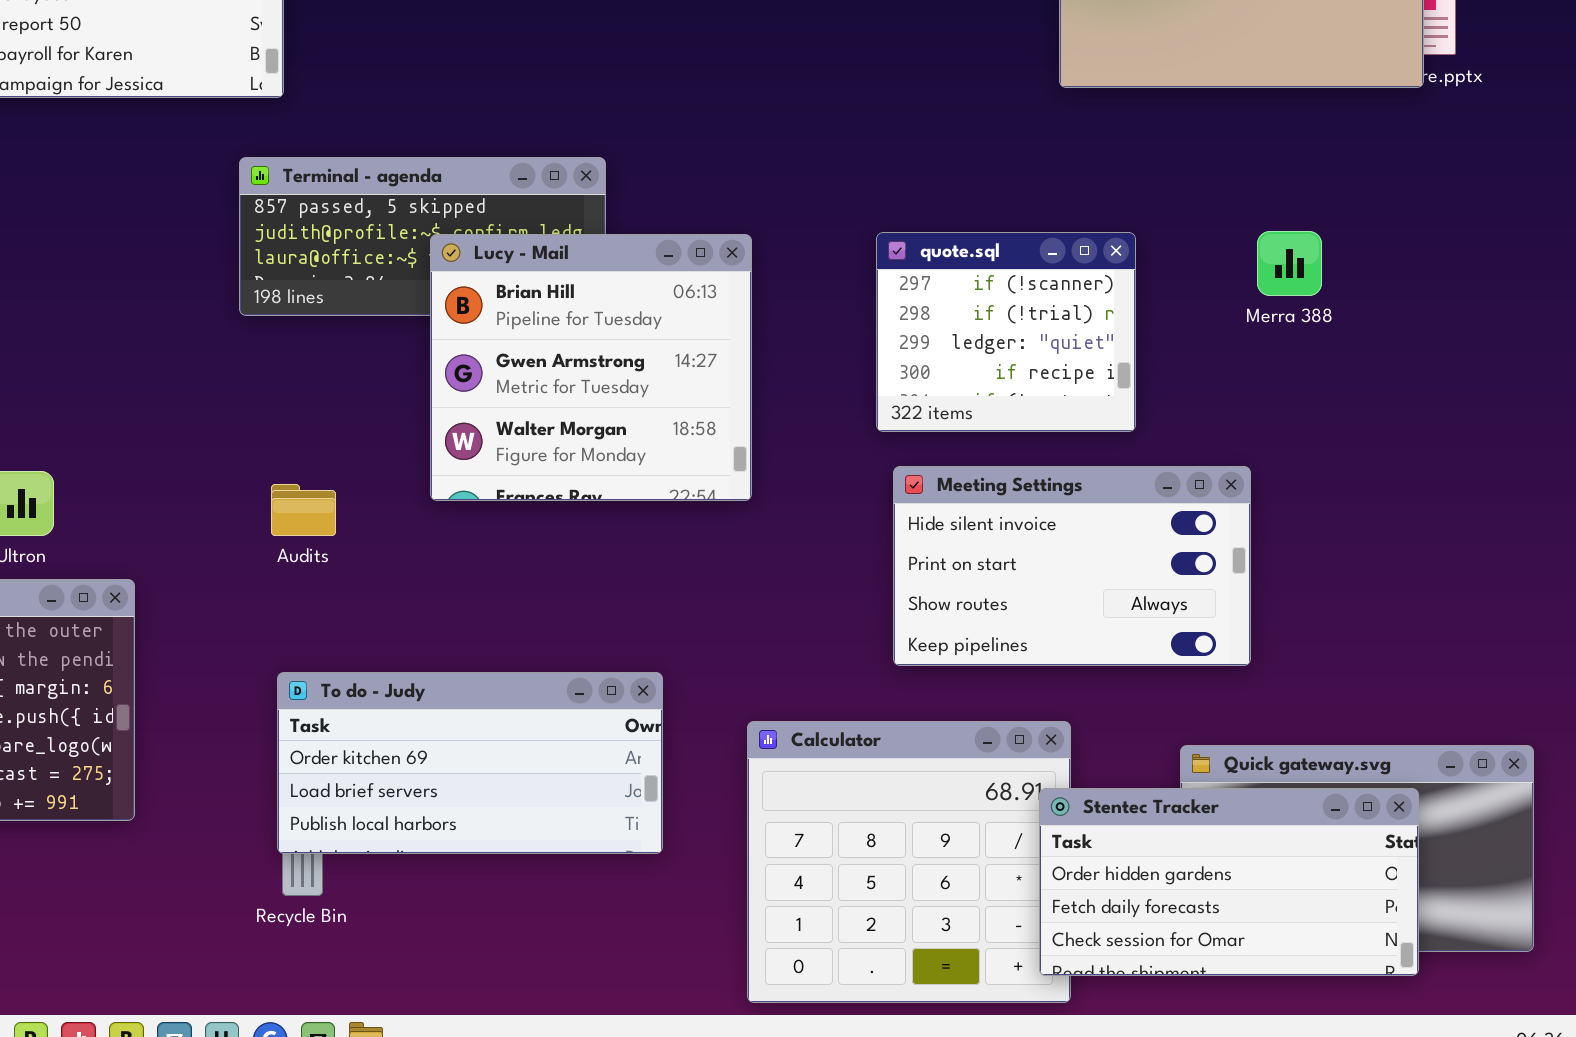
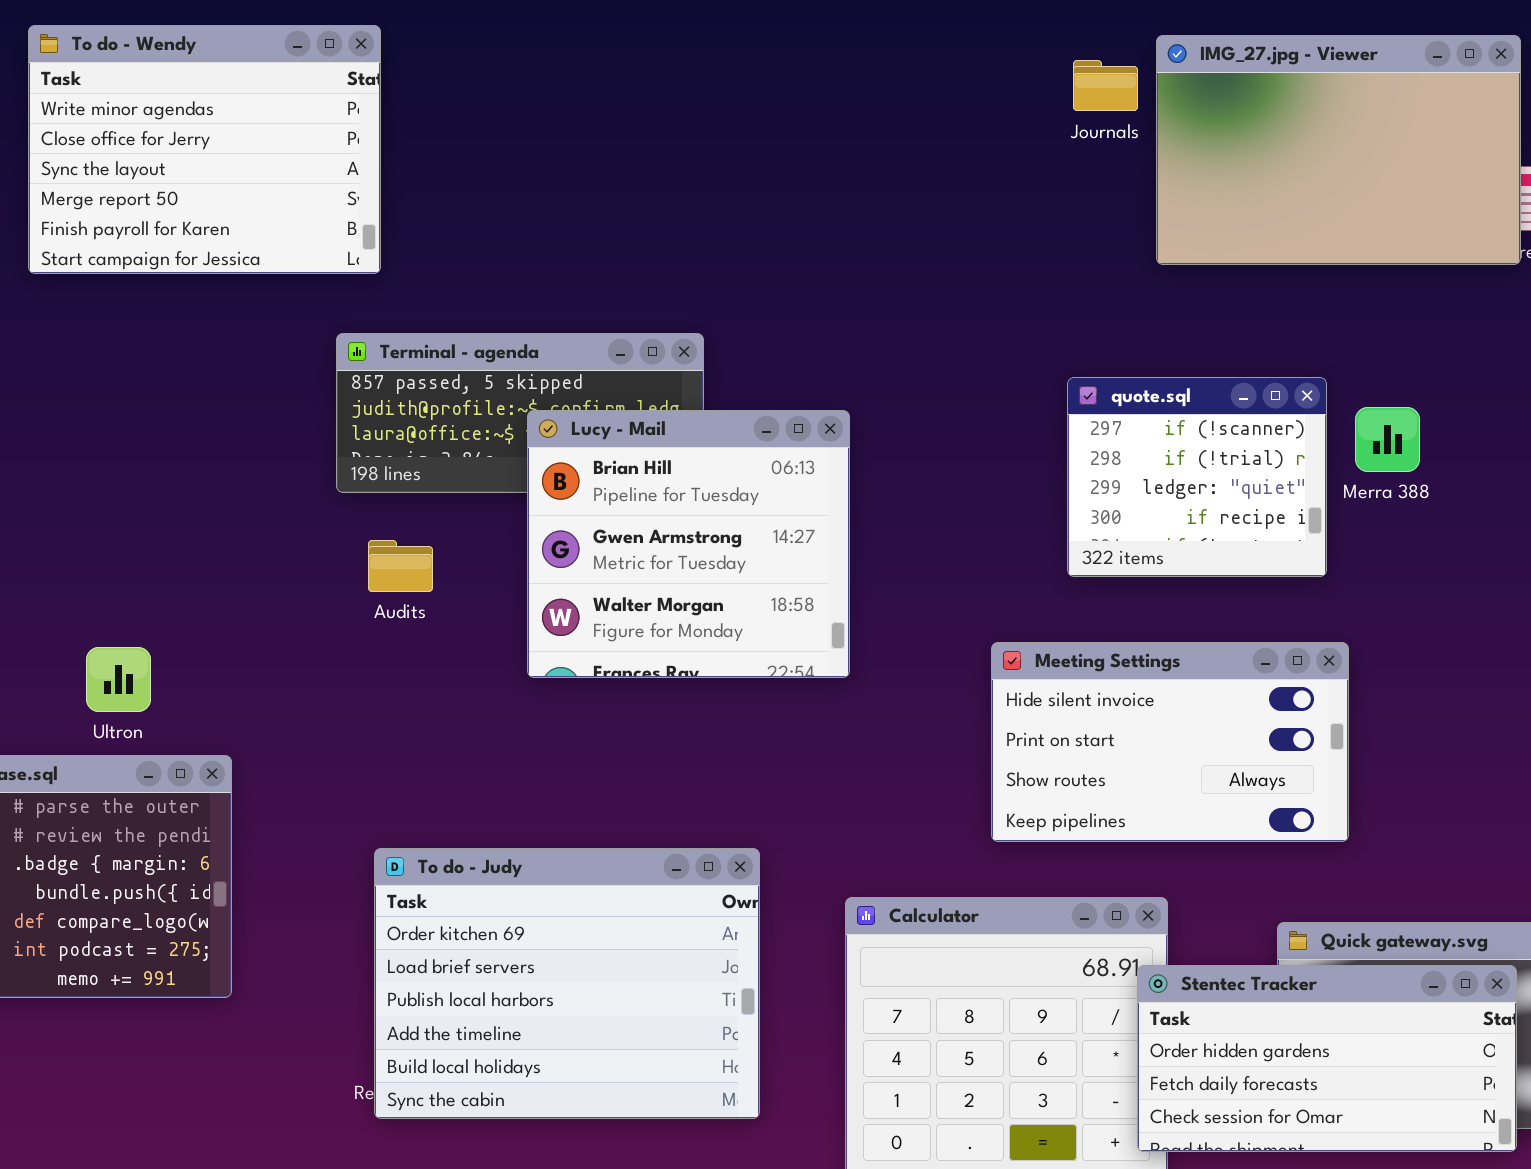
quote.sql: [876,232,1136,432] -> [1067,377,1327,577], moved
Audits: [271,484,336,536] -> [368,540,433,592], moved
To do - Judy: [277,672,663,854] -> [374,848,760,1119], resized

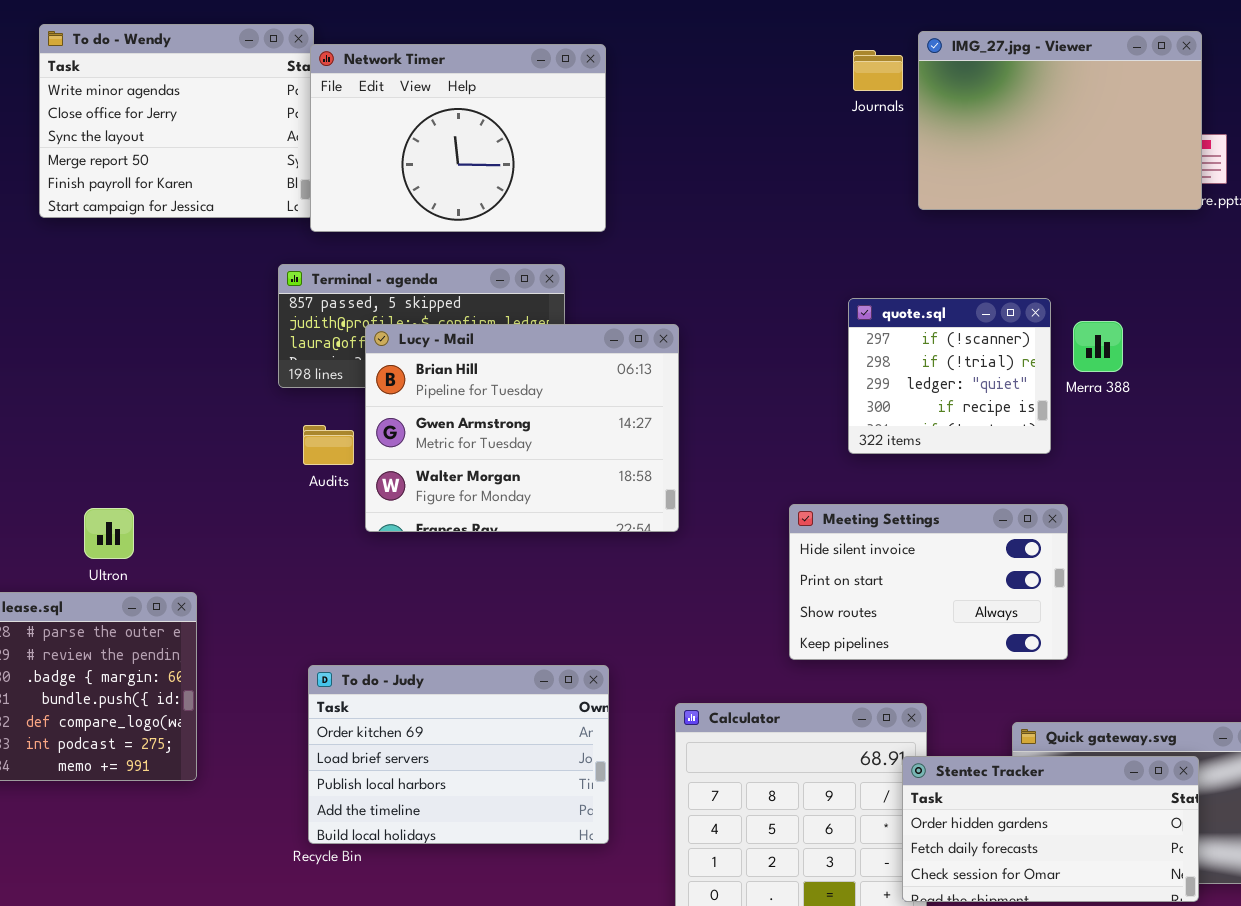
Network Timer: none -> [310,44,606,232], opened
Lucy - Mail: [527,410,850,678] -> [365,324,679,532], resized
To do - Judy: [374,848,760,1119] -> [308,665,609,844], resized

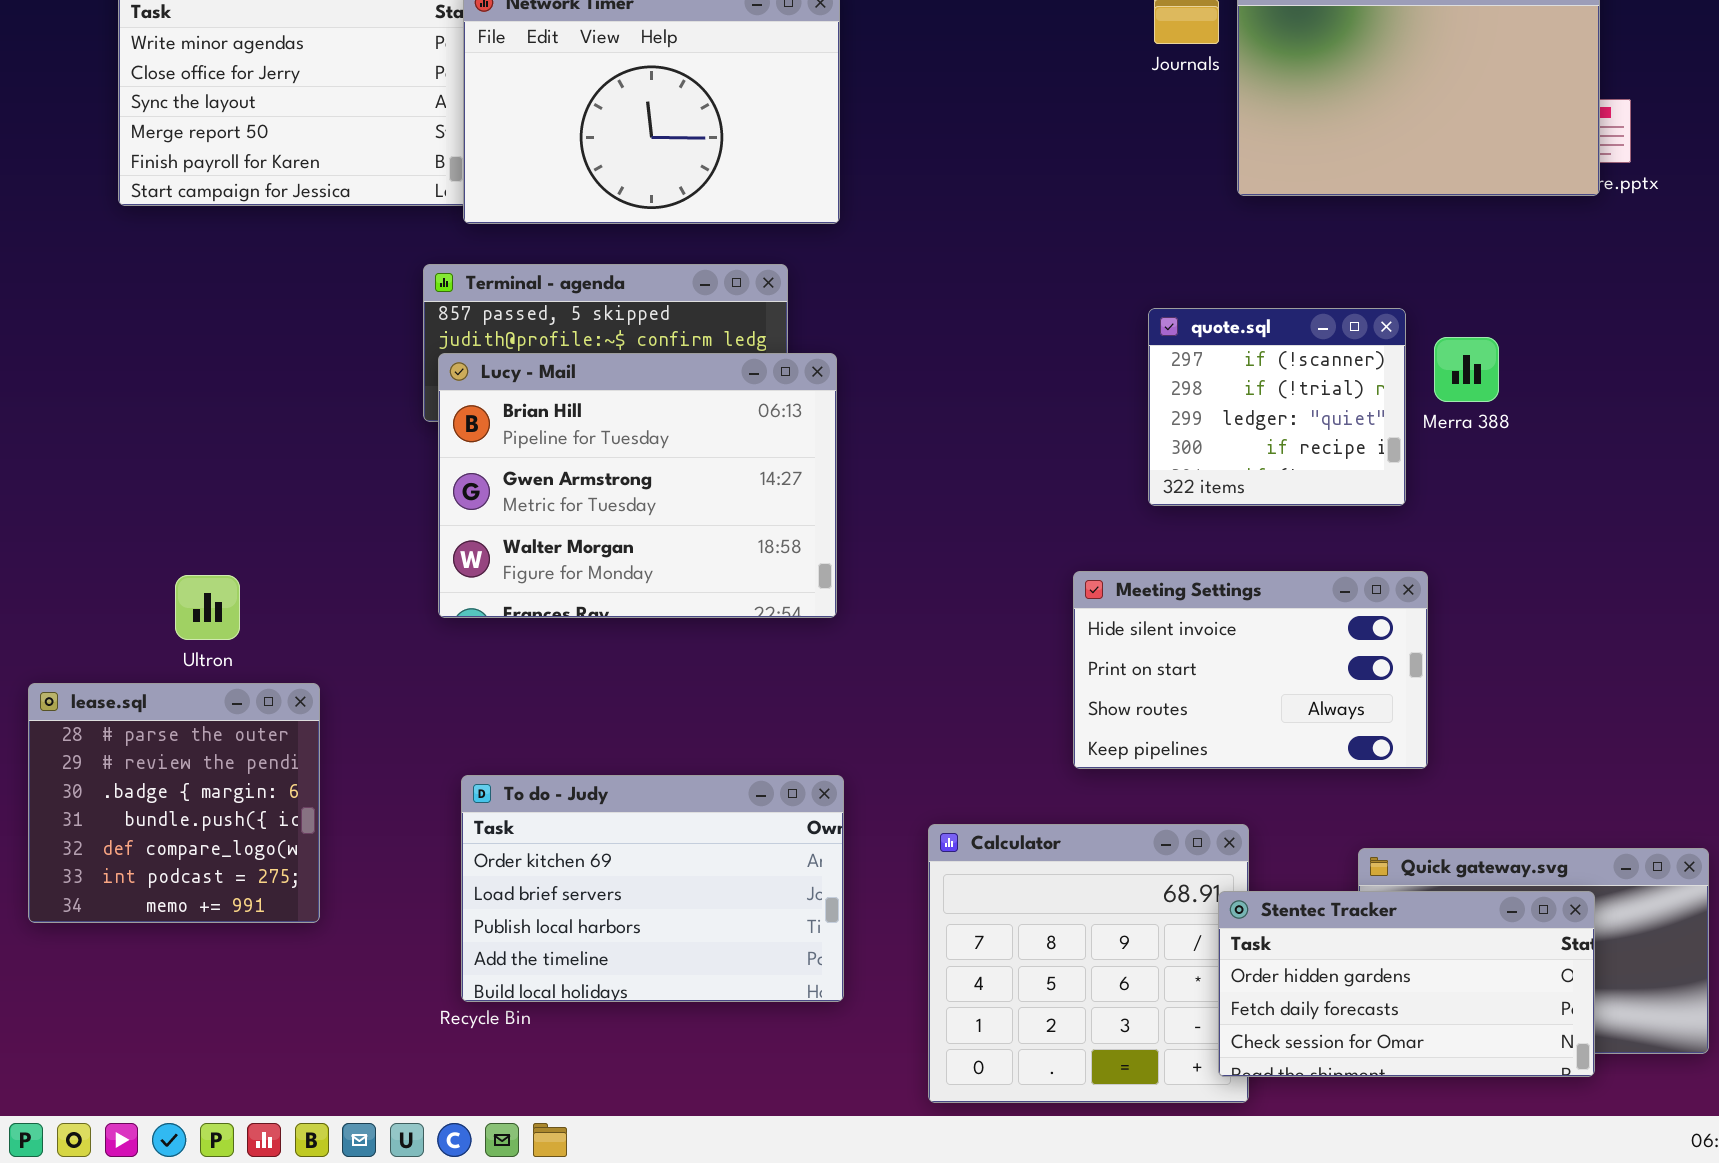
Lucy - Mail: [365,324,679,532] -> [438,353,837,618], moved

